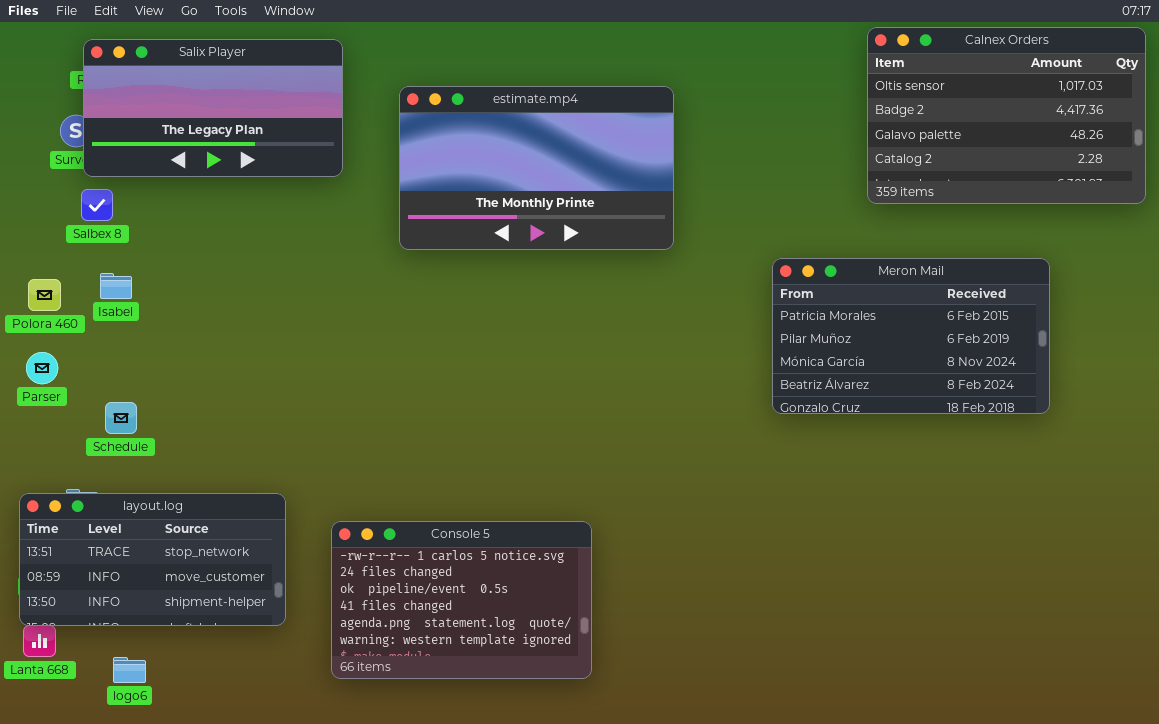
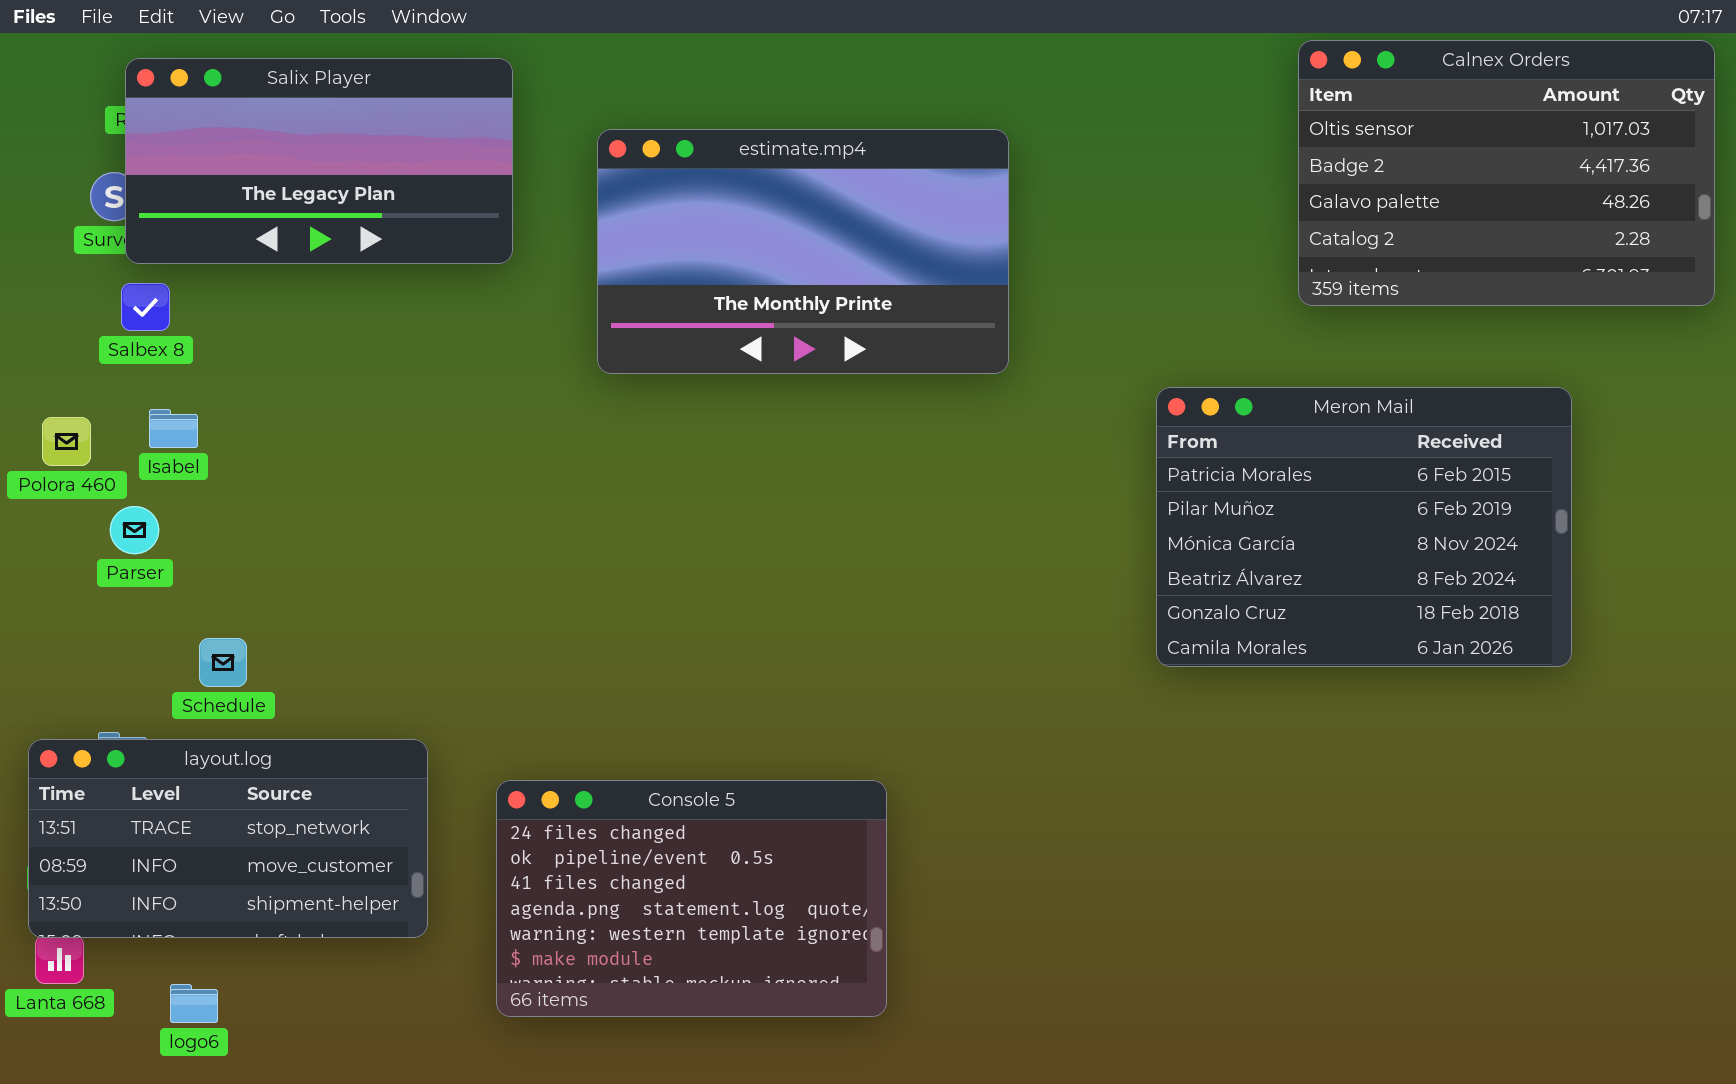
Meron Mail: [772,258,1050,414] -> [1156,387,1572,667], resized
Parser: [26,352,58,384] -> [110,506,159,554], moved
Schedule: [105,402,137,434] -> [199,638,247,687], moved
Console 5: [331,521,592,679] -> [496,780,887,1017], scrolled down 1 row

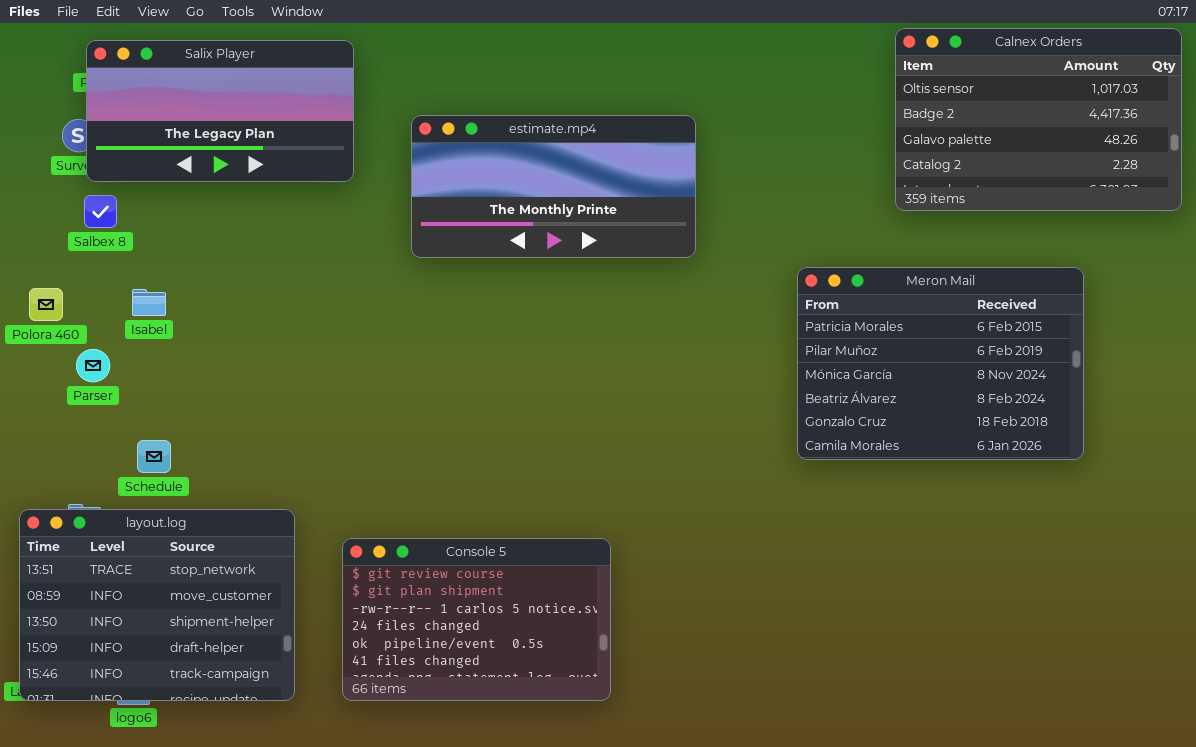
estimate.mp4: [597,129,1009,374] -> [411,115,696,258], resized
Isabel: [149,409,198,448] -> [132,289,166,316], moved
layout.log: [28,739,428,938] -> [19,509,295,701], resized
Console 5: [496,780,887,1017] -> [342,538,611,701], scrolled up 3 rows

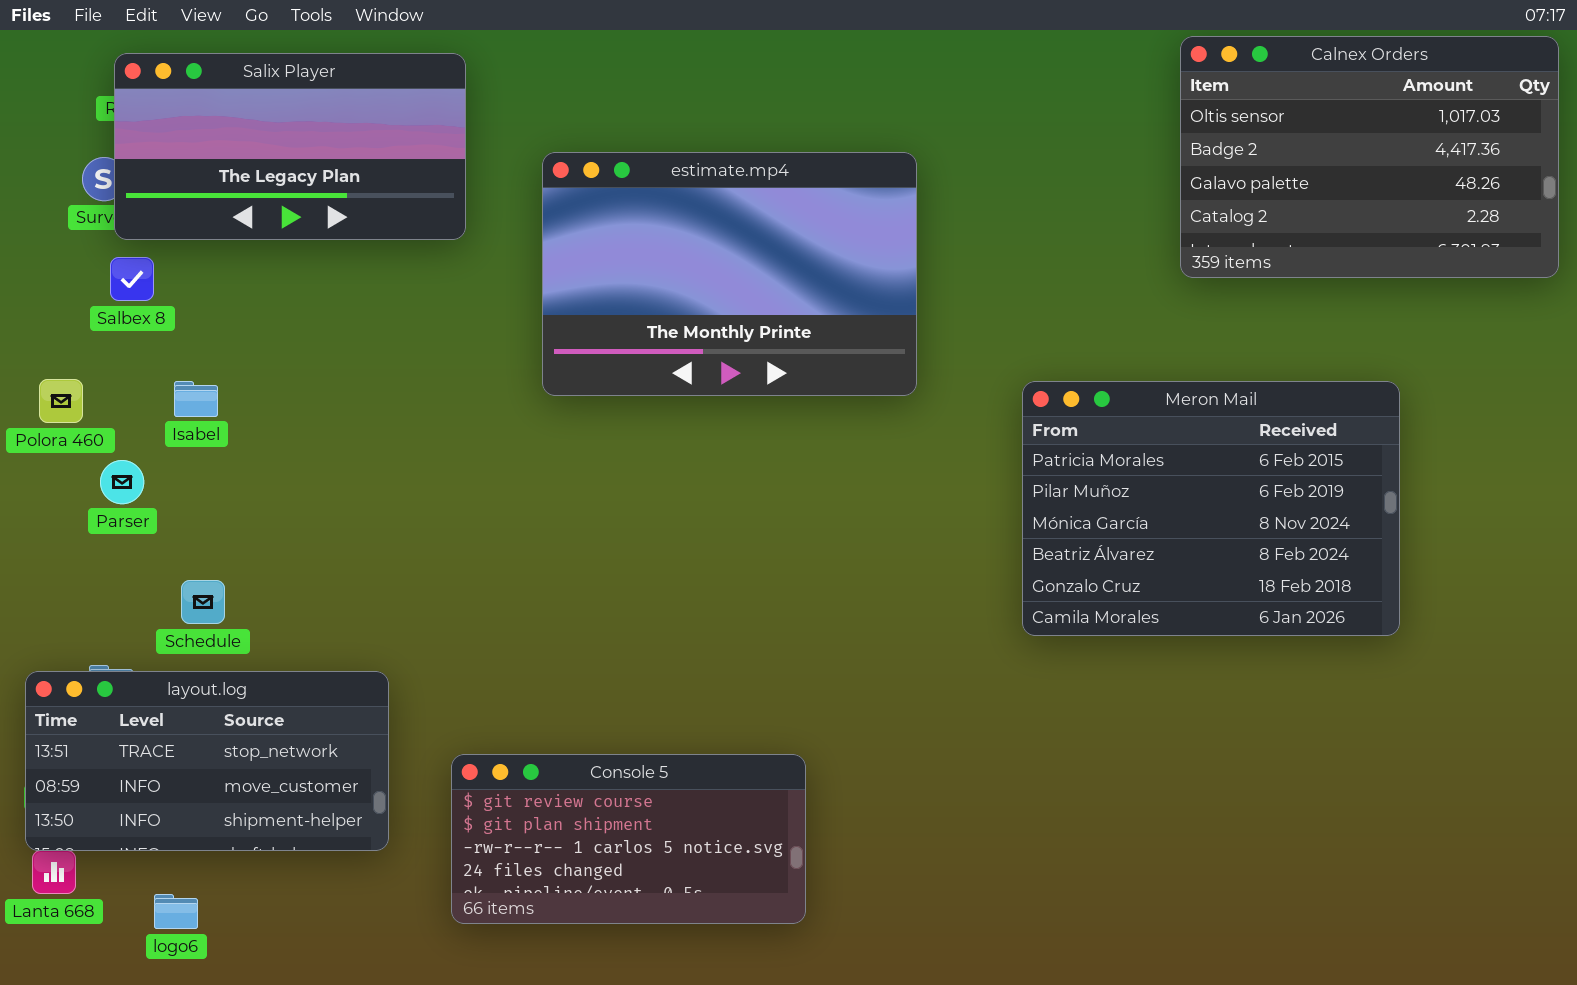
estimate.mp4: [411,115,696,258] -> [542,152,917,396], resized
Meron Mail: [797,267,1084,460] -> [1022,381,1400,636], moved
layout.log: [19,509,295,701] -> [25,671,389,851], resized
Console 5: [342,538,611,701] -> [451,754,806,924], resized

